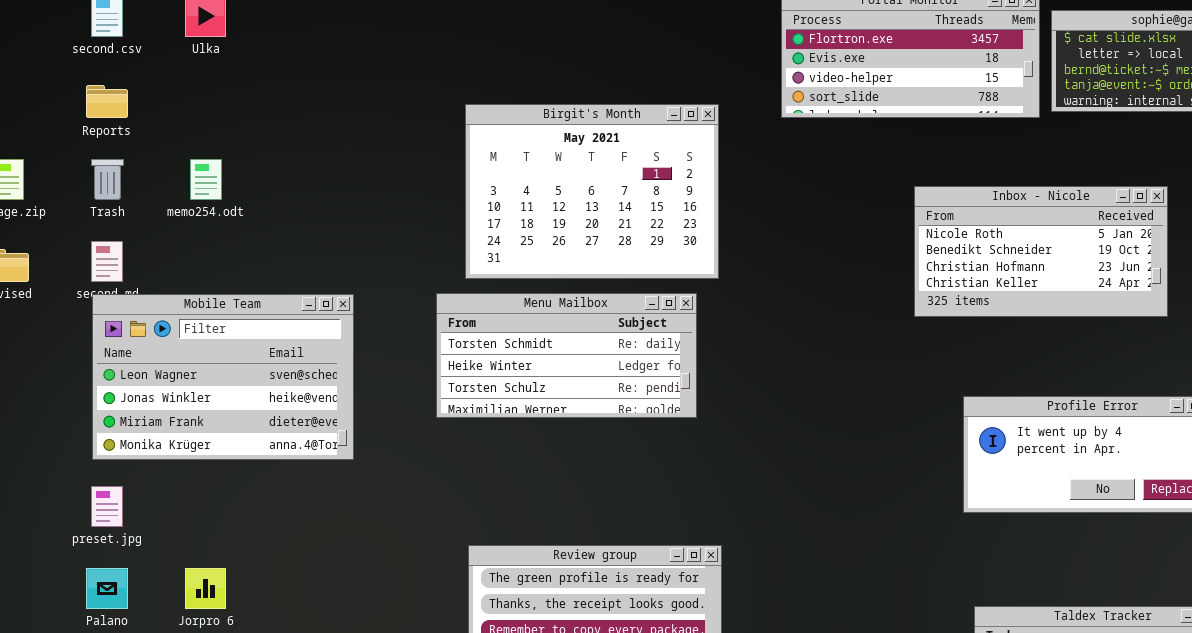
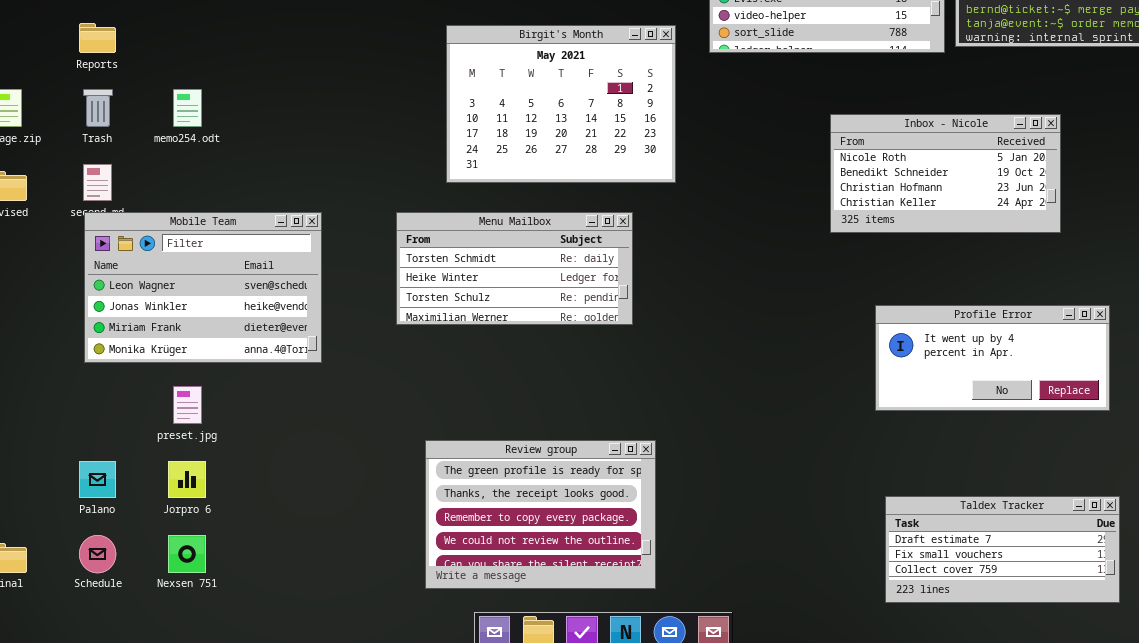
Birgit's Month: [465,104,719,279] -> [446,25,676,183], moved
preset.jpg: [91,486,123,527] -> [173,386,202,424], moved

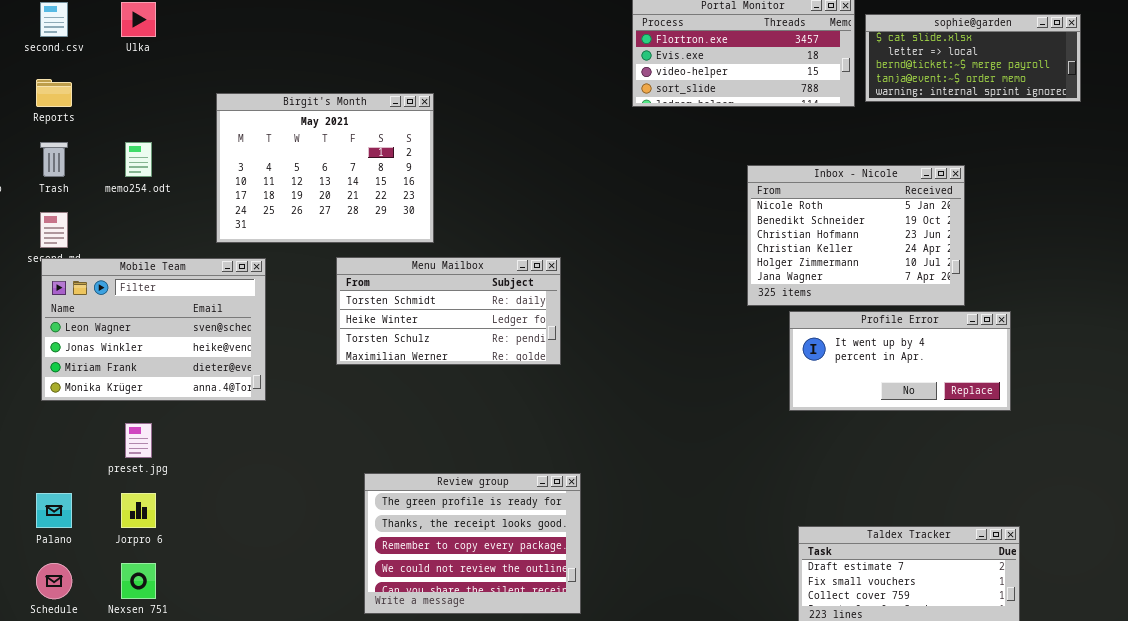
Birgit's Month: [446,25,676,183] -> [216,93,434,243], moved
Inbox - Nicole: [830,114,1061,233] -> [747,165,965,306], resized
Profile Error: [875,305,1110,411] -> [789,311,1011,411], moved

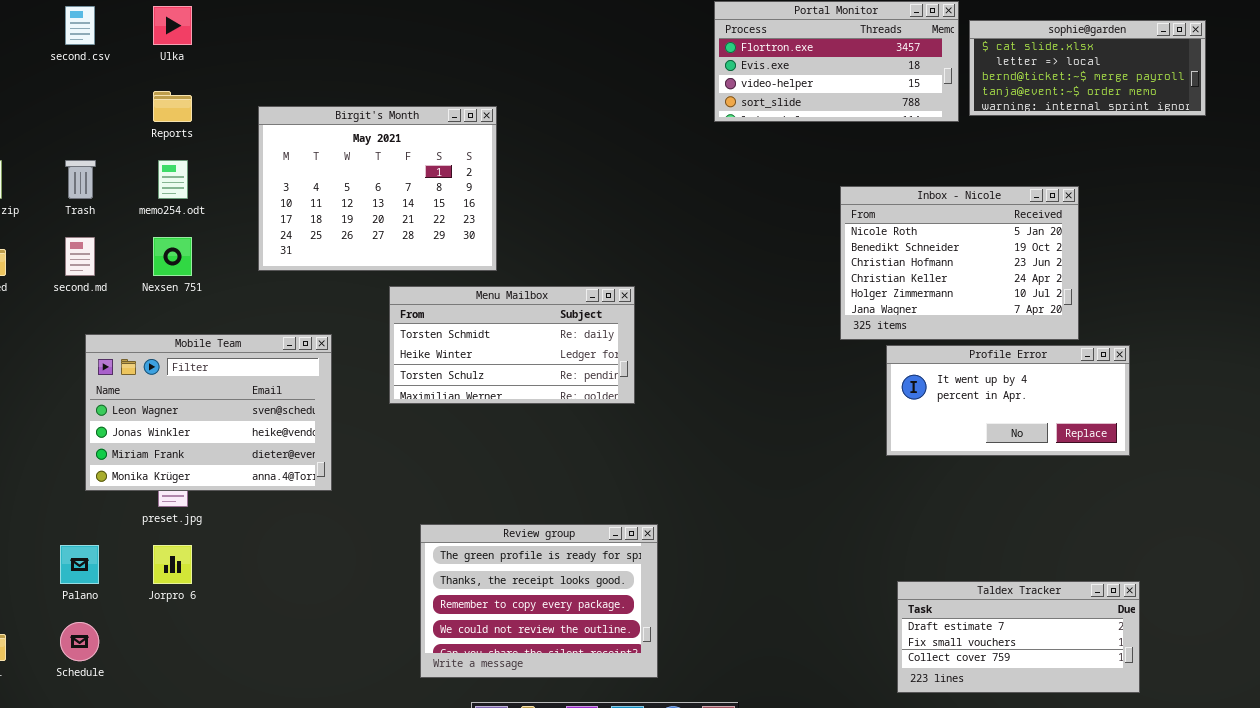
Reports: [36,79,72,107] -> [153,91,192,122], moved
Mobile Team: [41,258,266,401] -> [85,334,332,491], moved
Nexsen 751: [121,563,156,599] -> [153,237,192,276], moved

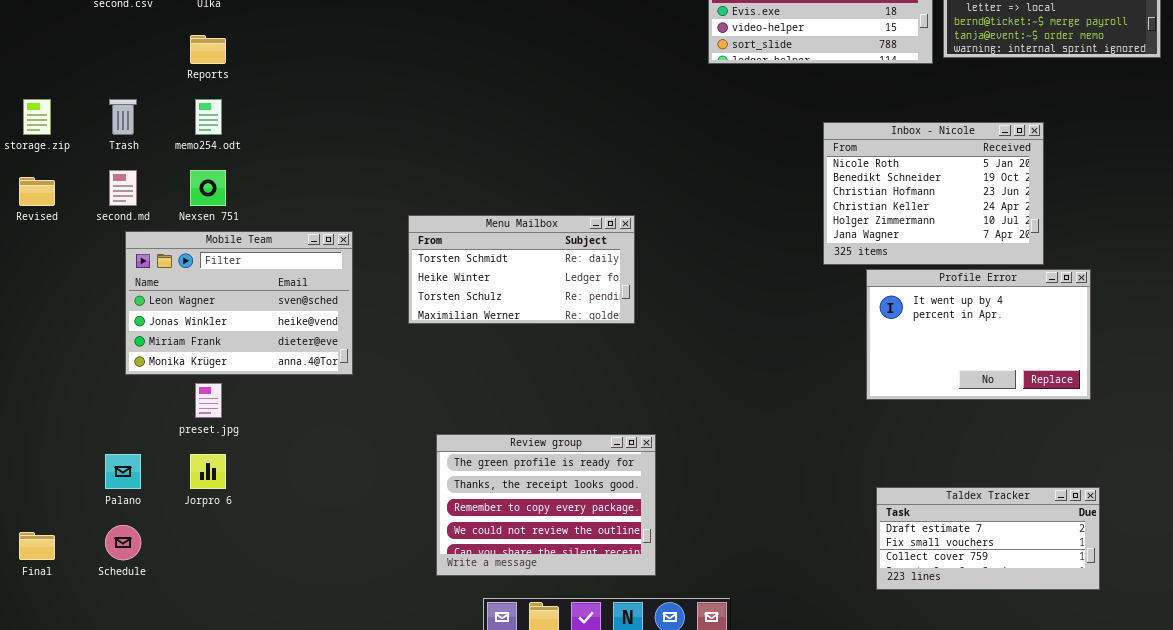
Birgit's Month: [258,106,497,271] -> none, closed
Mobile Team: [85,334,332,491] -> [125,231,353,375], moved
Profile Error: [886,345,1130,456] -> [866,269,1091,400], resized

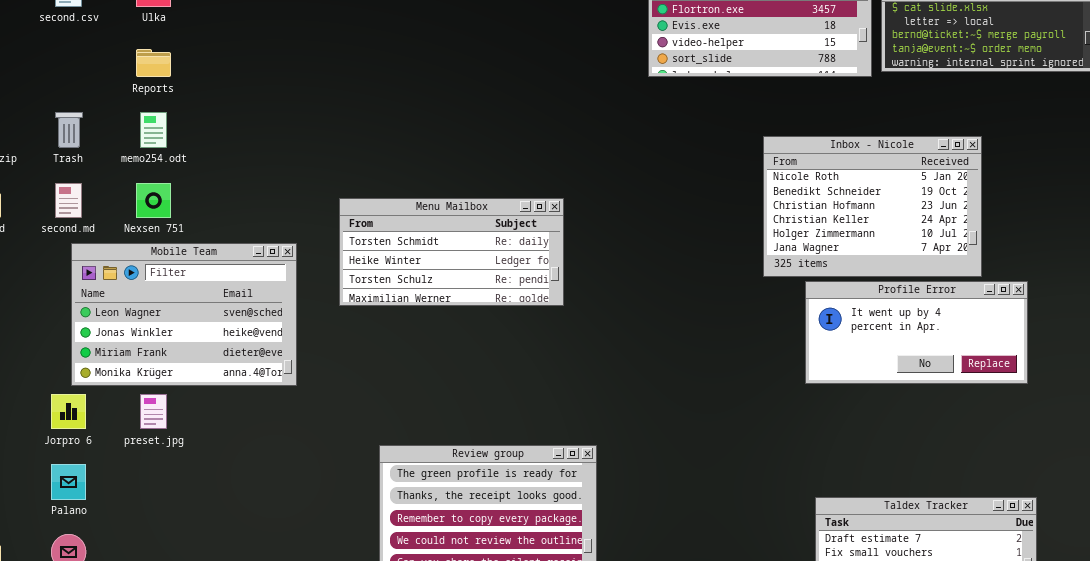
Menu Mailbox: [408,215,635,324] -> [339,198,564,306], moved
Profile Error: [866,269,1091,400] -> [805,281,1028,384], resized
Jorpro 6: [190,454,226,489] -> [51,394,86,429], moved

